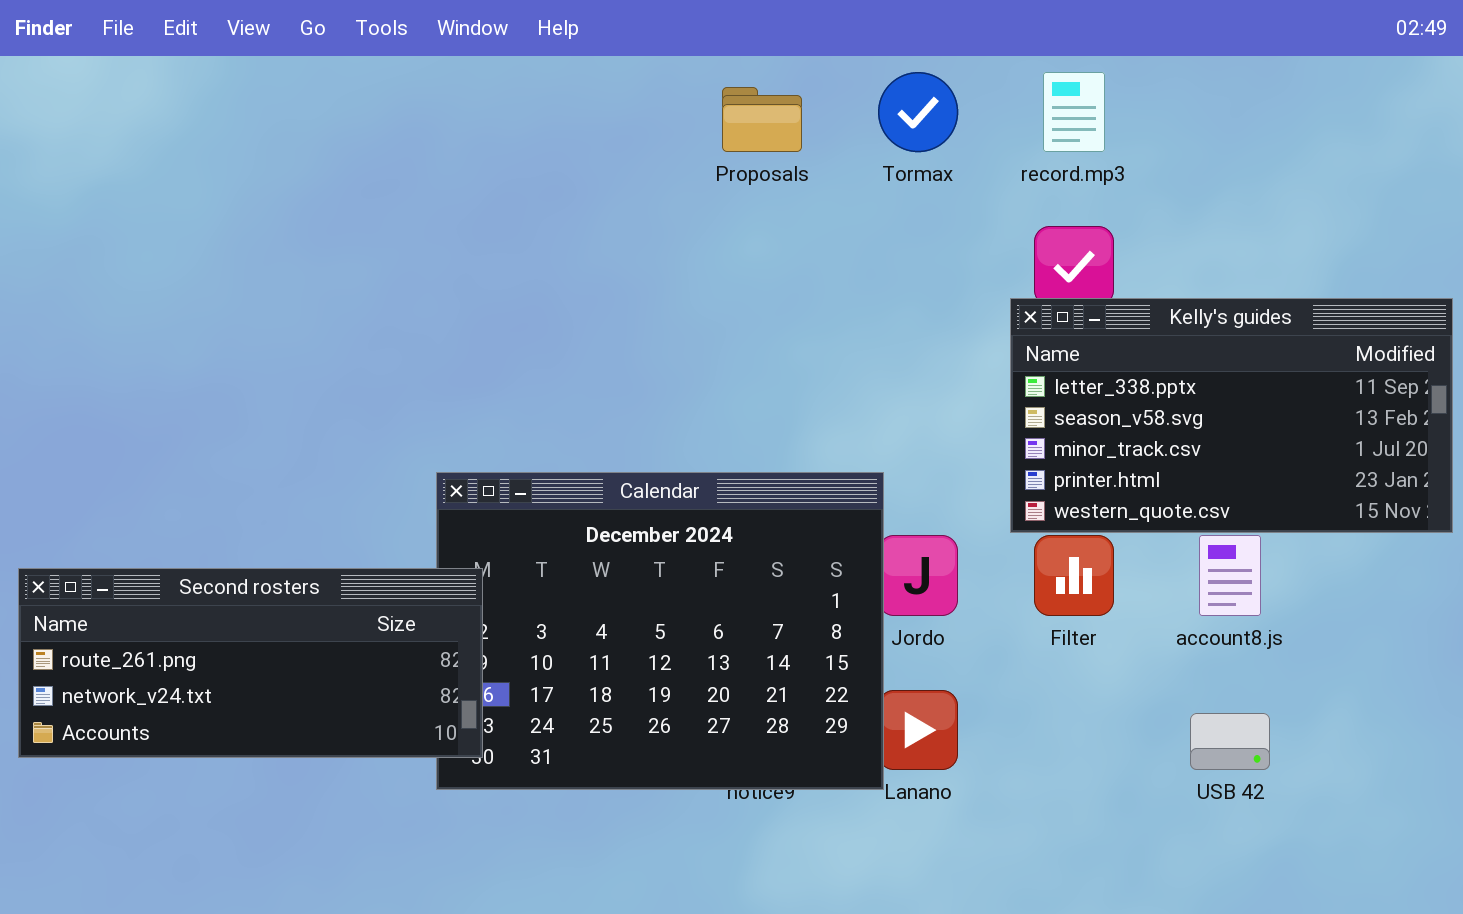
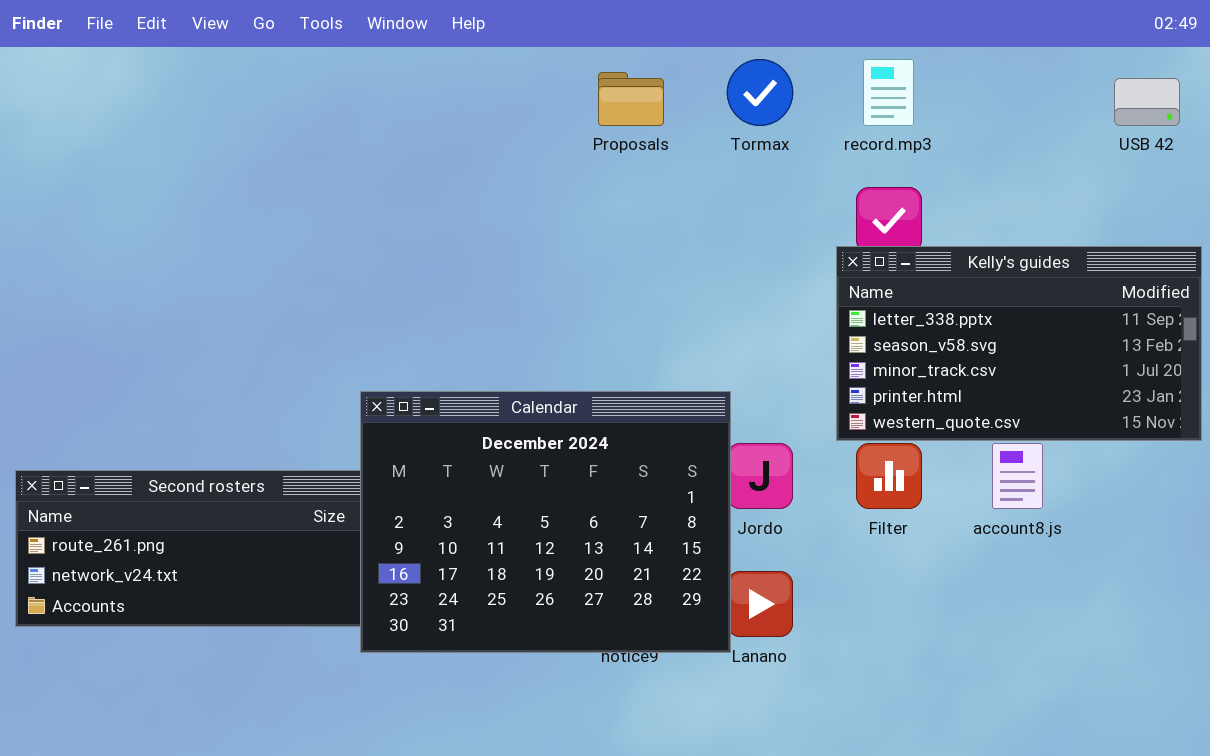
Calendar: [436,472,884,790] -> [360,391,731,653], raised
USB 42: [1190,713,1270,770] -> [1114,78,1180,126], moved

